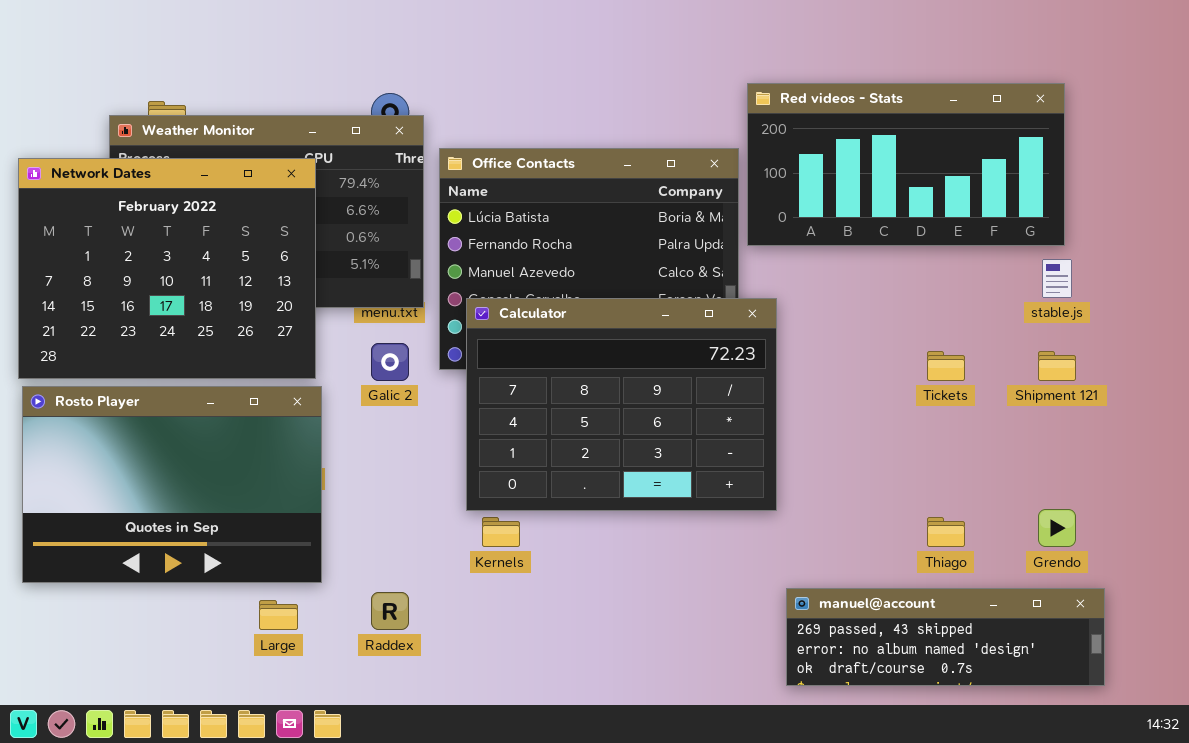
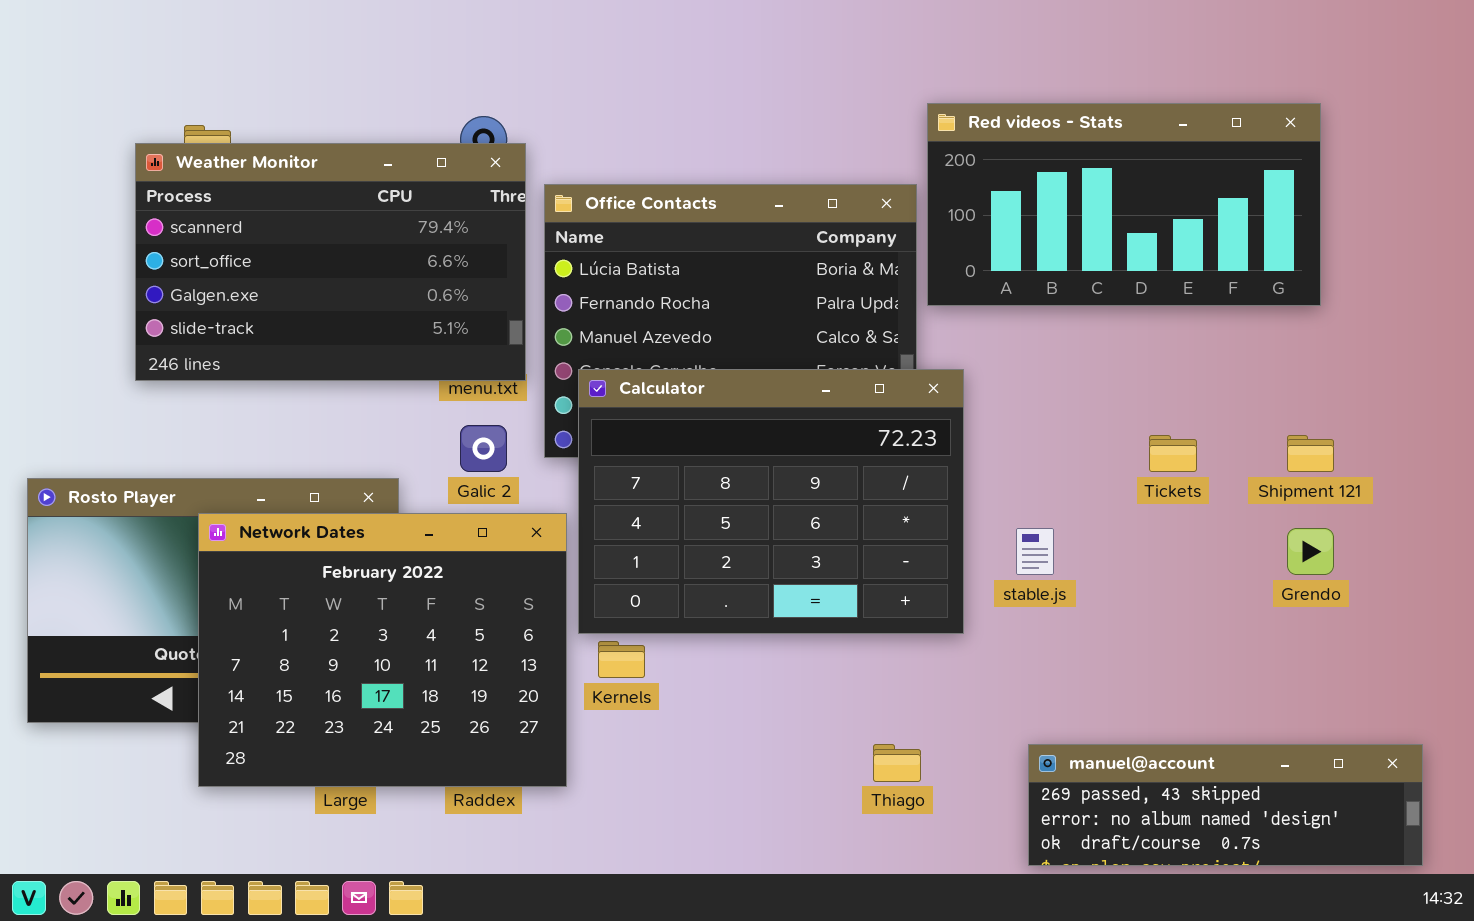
Network Dates: [18,158,316,379] -> [198,513,567,787], moved
stable.js: [1042,259,1072,298] -> [1016,528,1054,575], moved
Grendo: [1038,509,1076,547] -> [1287,528,1334,575], moved
Thiago: [927,517,965,547] -> [873,744,921,782], moved
manuel@account: [786,588,1105,686] -> [1028,744,1423,866], moved

